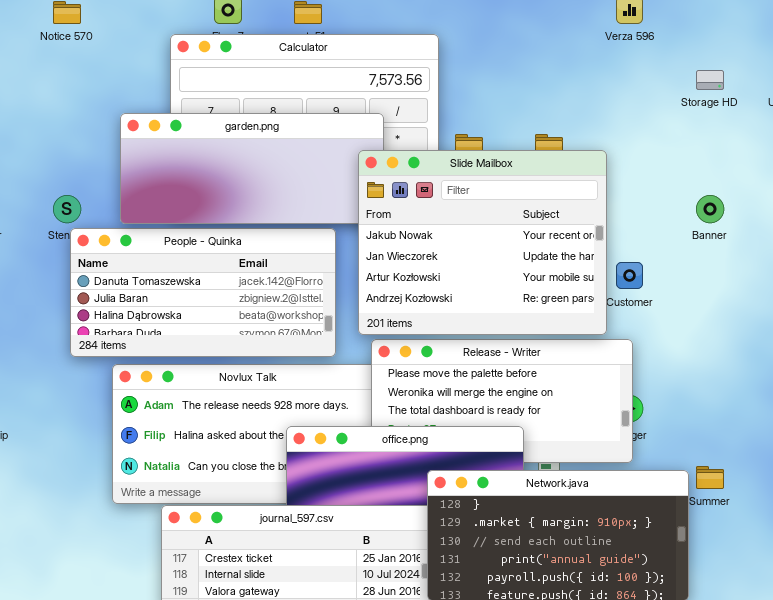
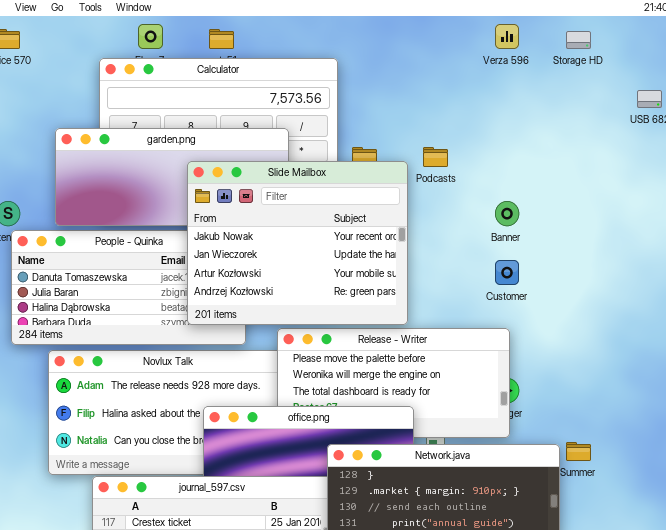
Storage HD: [696,70,724,90] -> [566,31,591,49], moved
Slide Mailbox: [358,150,607,335] -> [187,161,408,325], moved
Banner: [696,195,724,223] -> [495,201,519,226], moved

